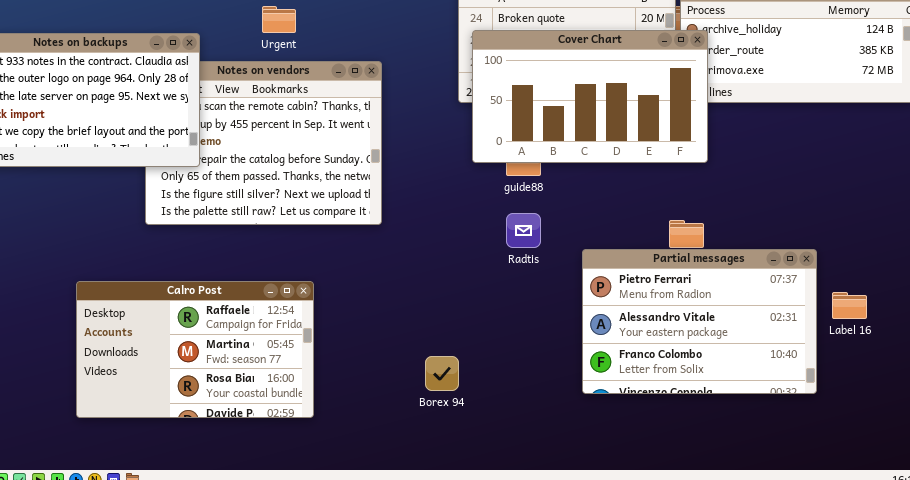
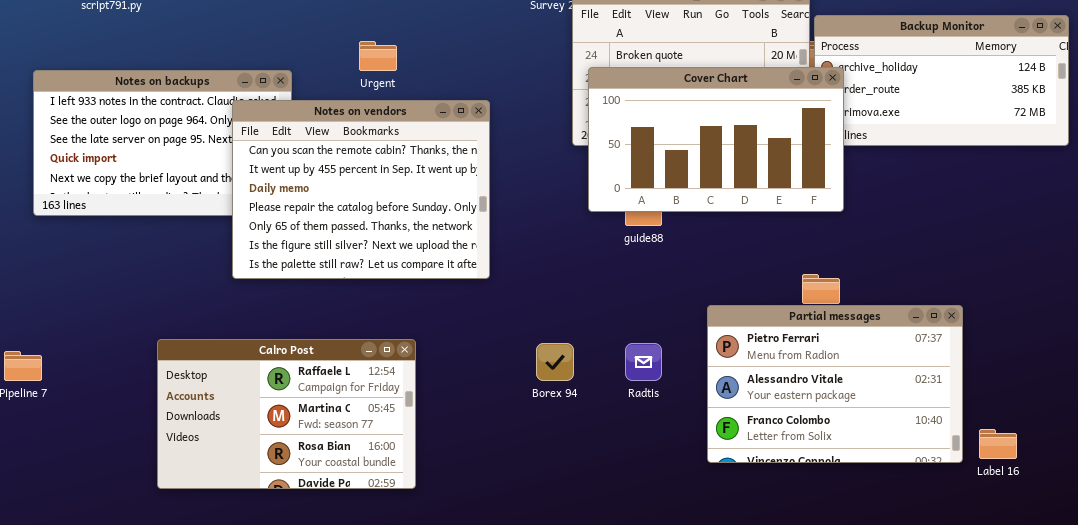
Notes on vendors: [145,61,382,225] -> [232,100,490,279], raised
Radtis: [506,213,541,248] -> [625,343,662,381], moved
Label 16: [832,292,867,319] -> [979,429,1017,459], moved
Borex 94: [425,356,459,391] -> [536,343,574,381], moved

